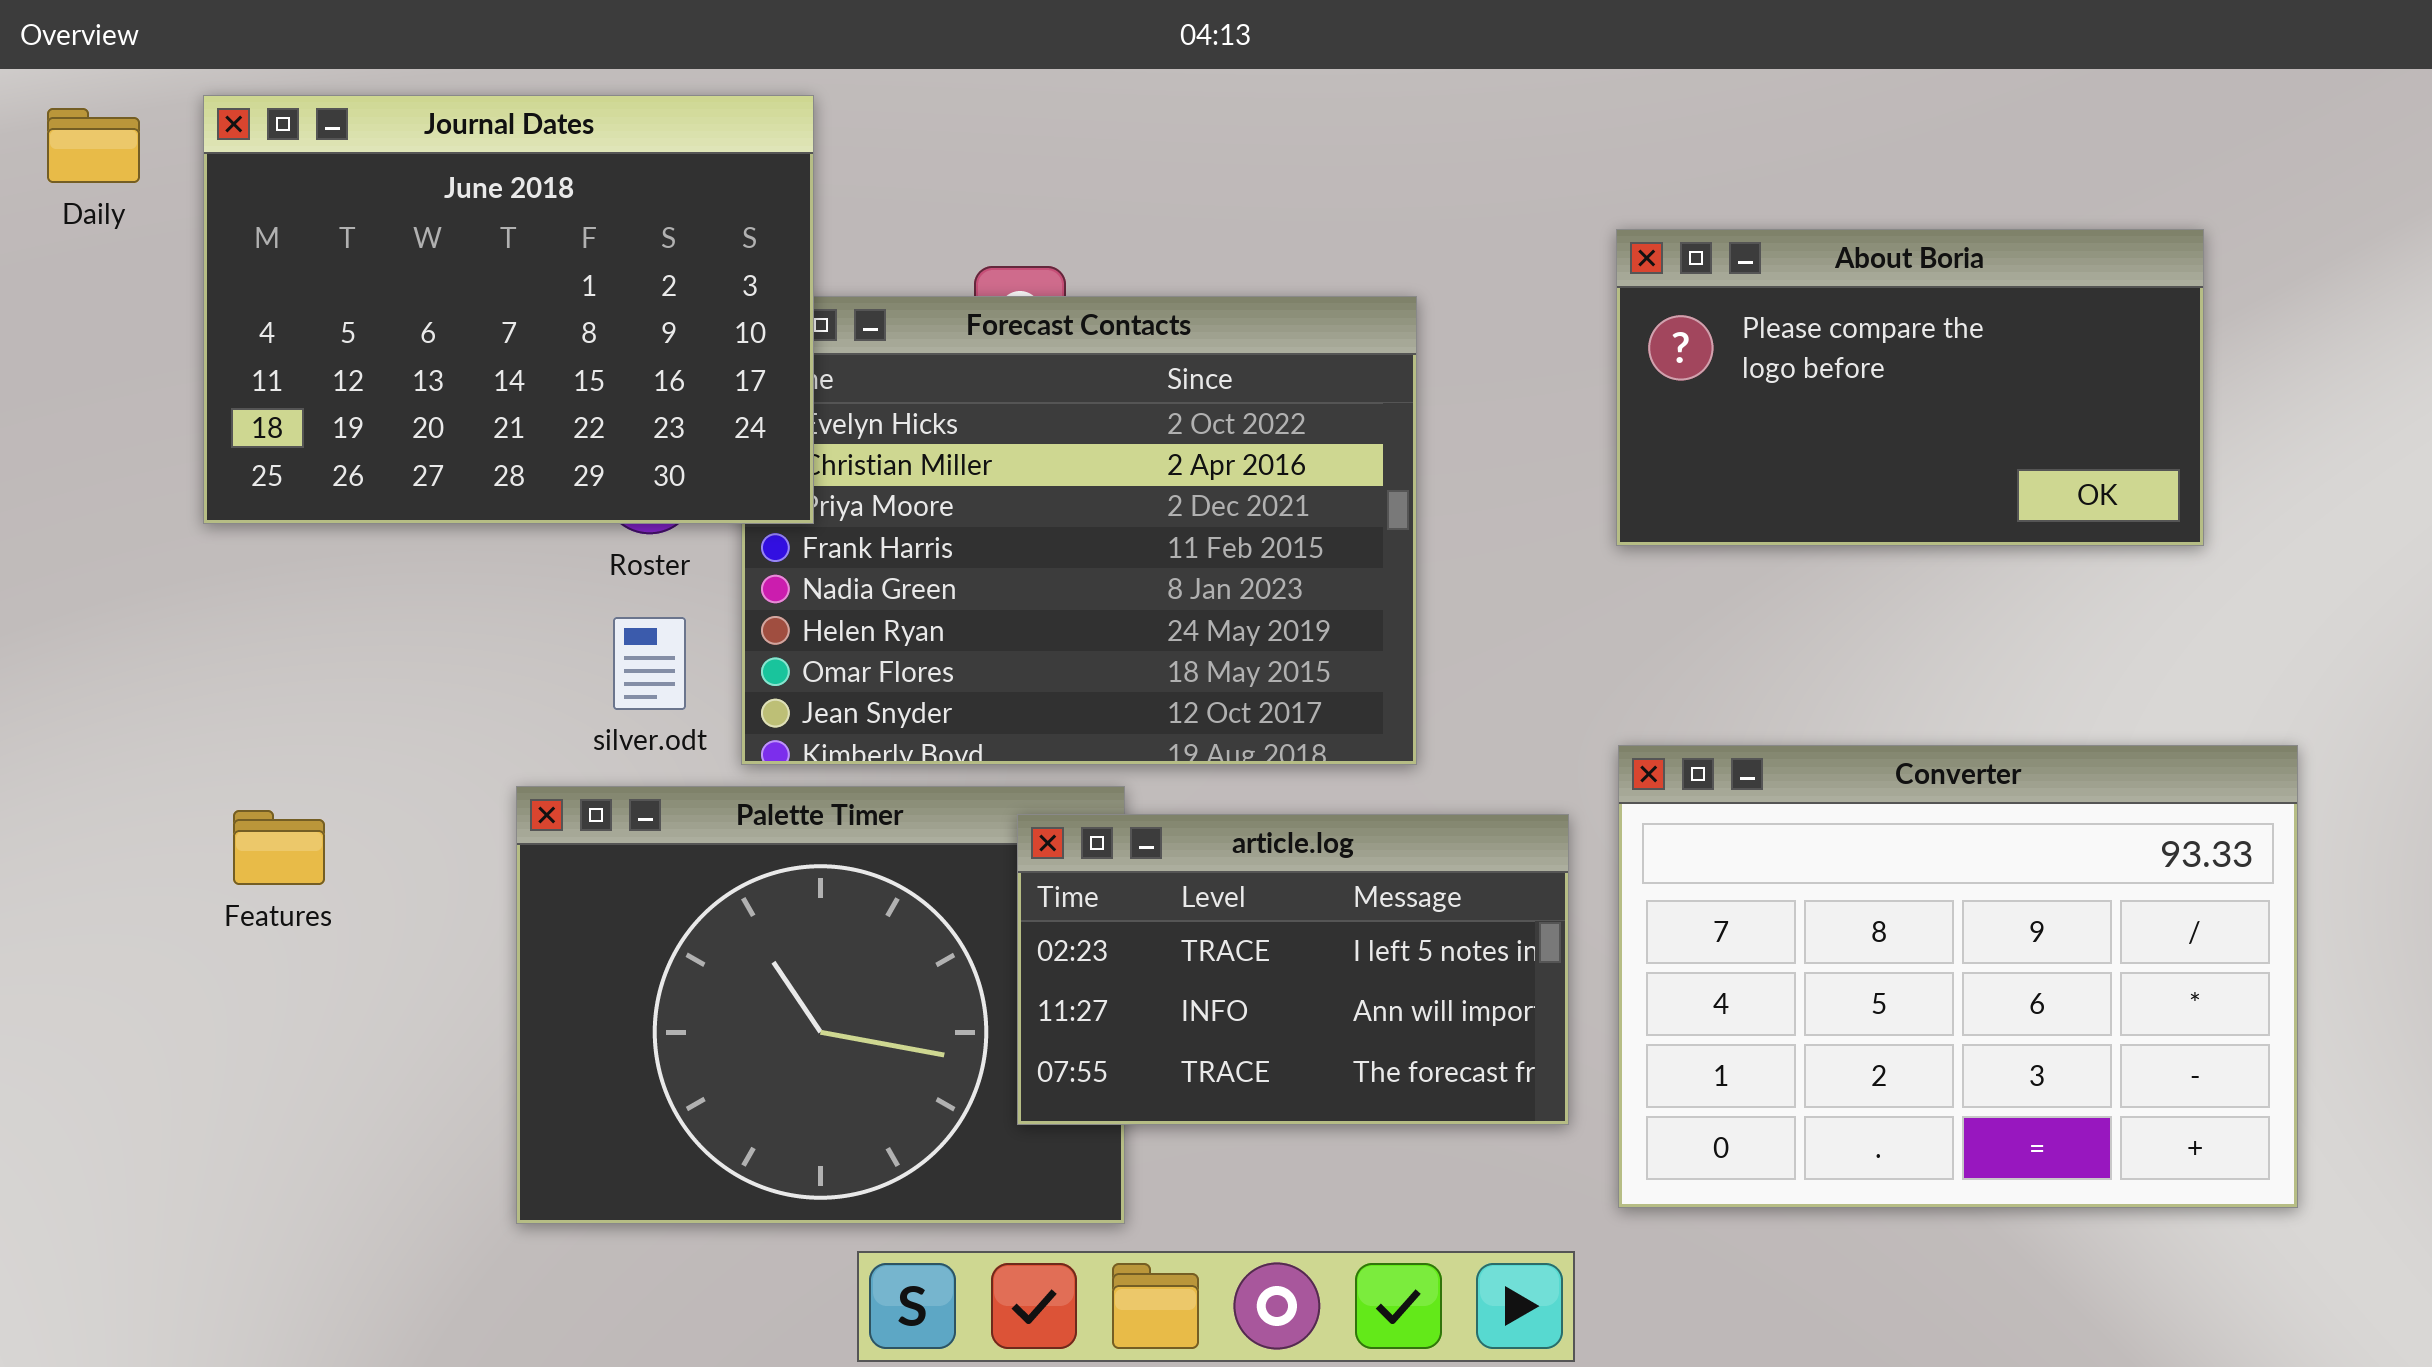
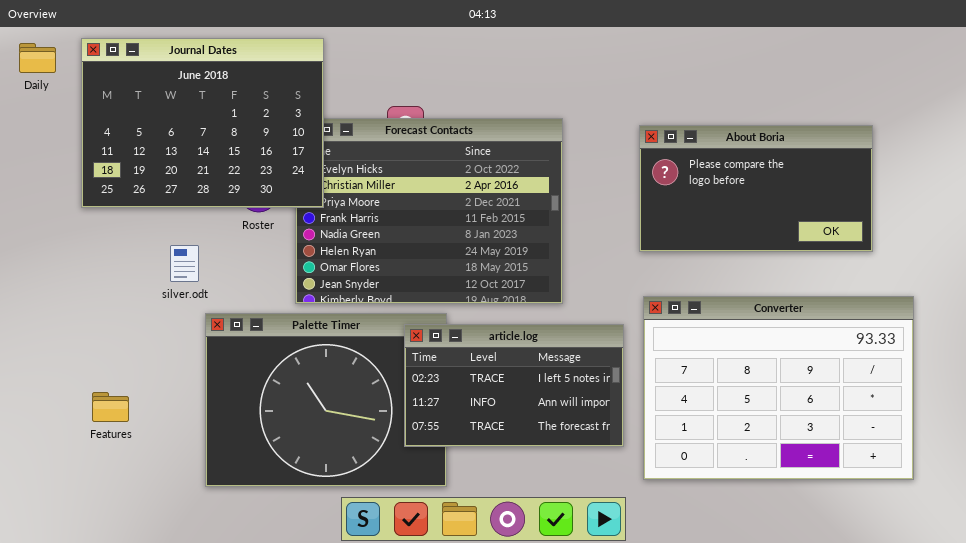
About Boria: [1616,229,2204,546] -> [639,125,873,252], moved
silver.odt: [613,617,686,710] -> [170,245,199,282], moved
Features: [233,810,325,885] -> [92,392,129,422], moved

